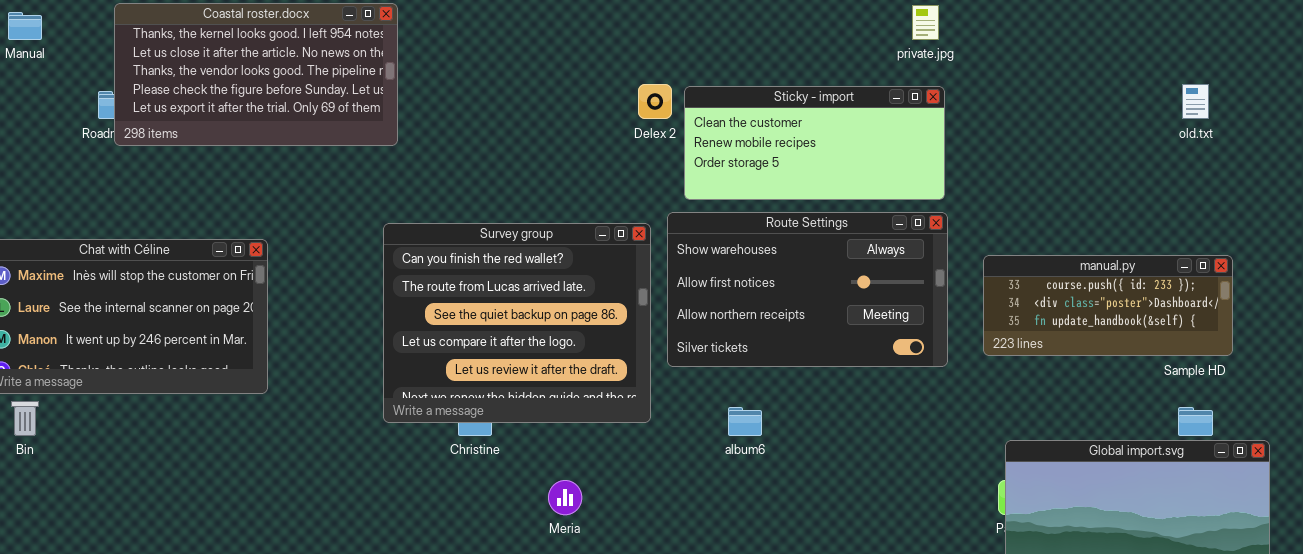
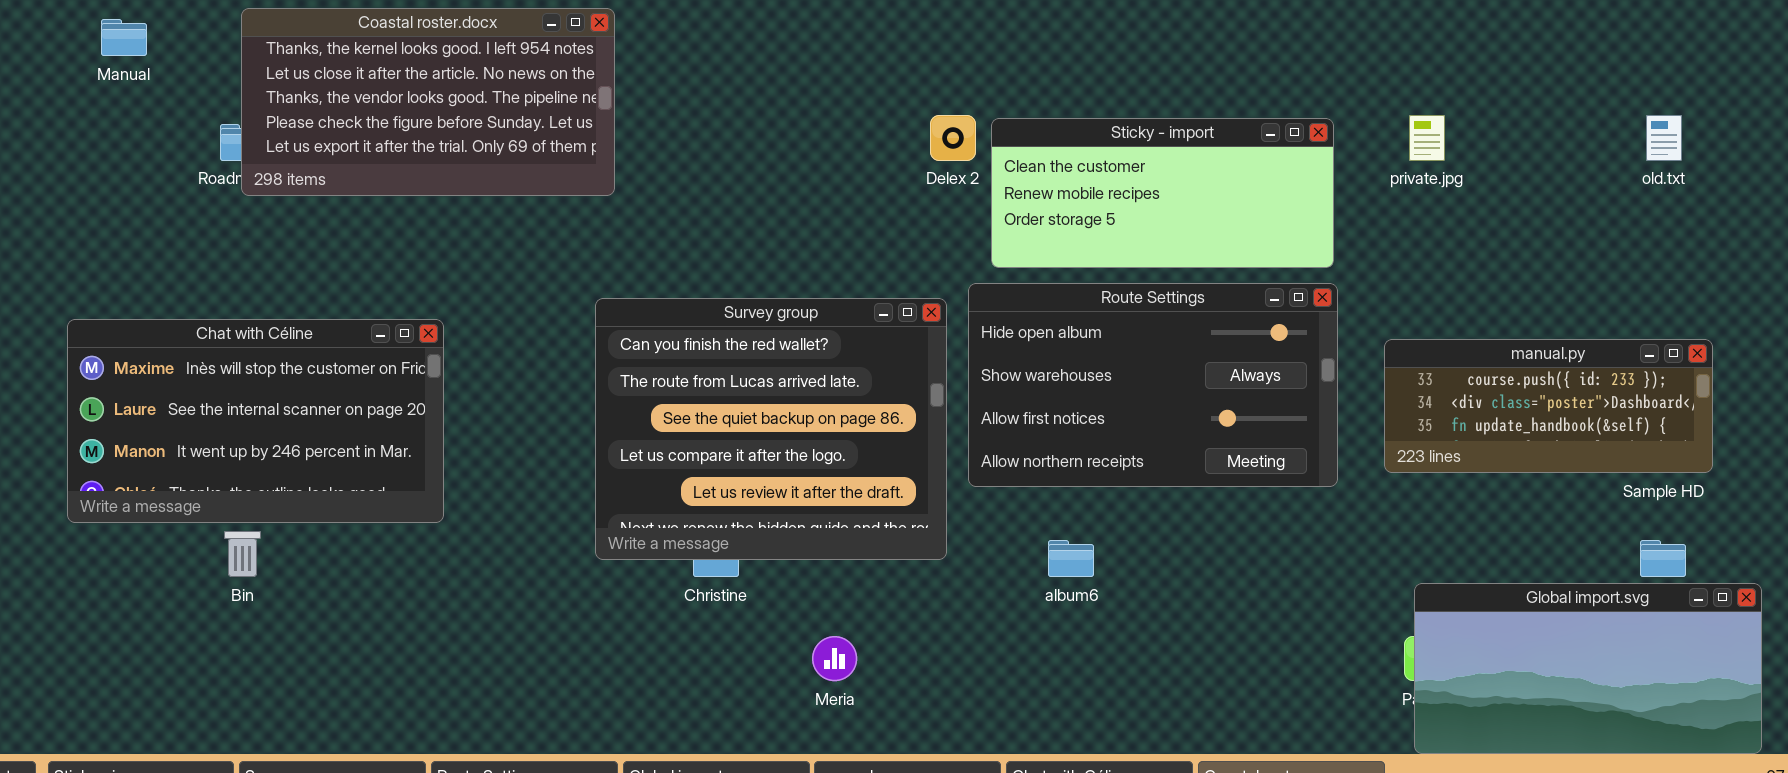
private.jpg: [912,5,939,40] -> [1409,115,1445,161], moved
Route Settings: [667,212,948,367] -> [968,283,1338,487], scrolled up 1 row
Bin: [11,401,39,436] -> [224,531,261,577], moved

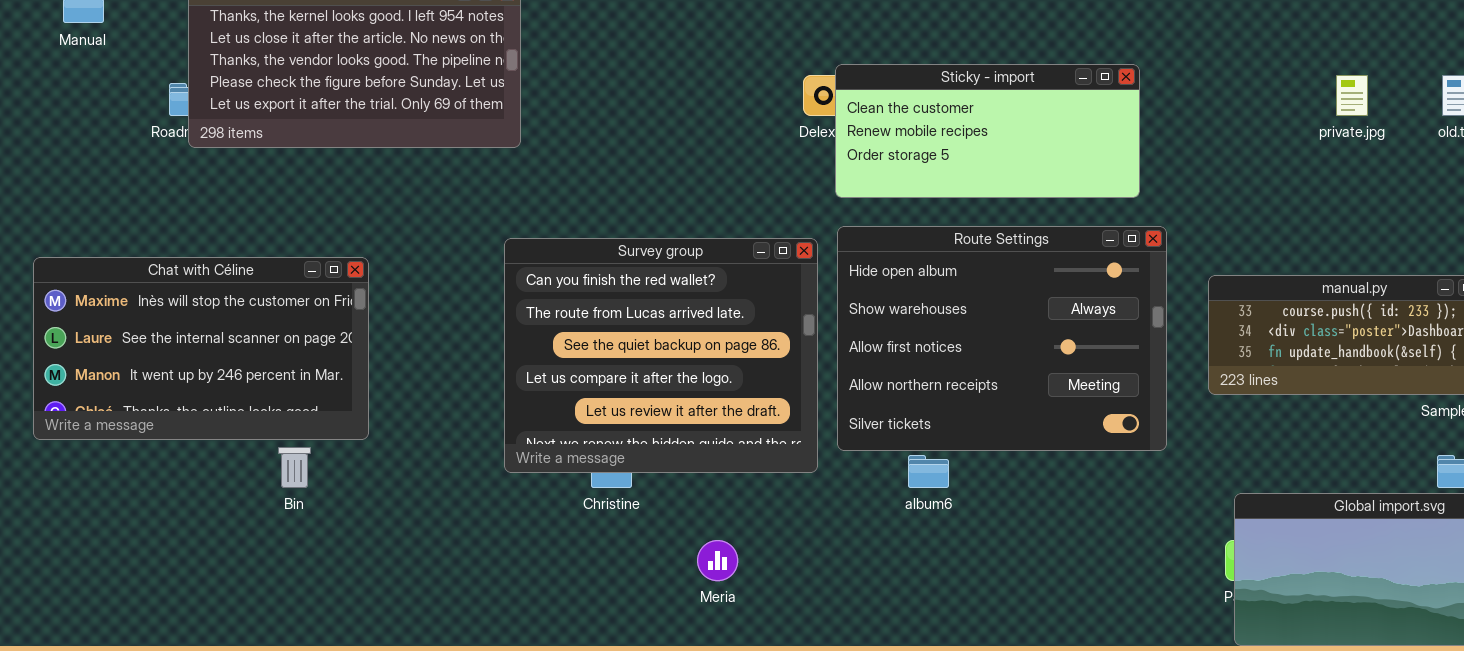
private.jpg: [1409,115,1445,161] -> [1336,75,1368,116], moved
Sticky - import: [991,118,1334,268] -> [835,64,1140,198], moved
Route Settings: [968,283,1338,487] -> [837,226,1167,451], resized
Bin: [224,531,261,577] -> [278,447,311,488], moved

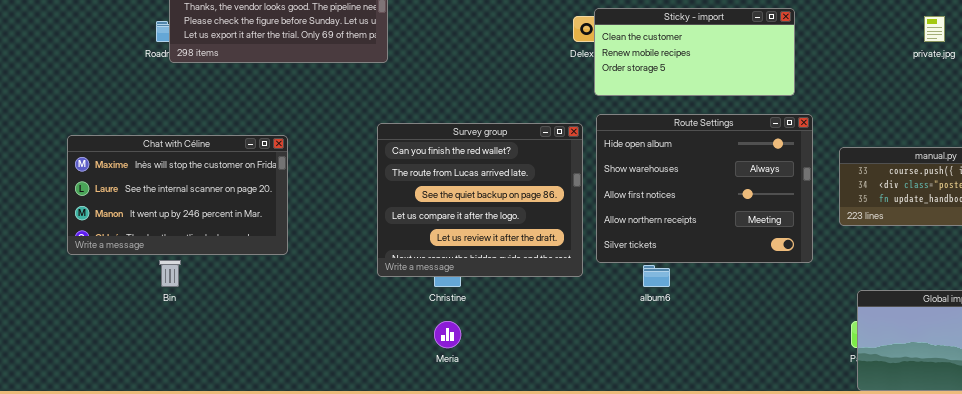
Bin: [278,447,311,488] -> [159,260,181,287], moved
Meria: [697,540,738,581] -> [434,321,461,348], moved

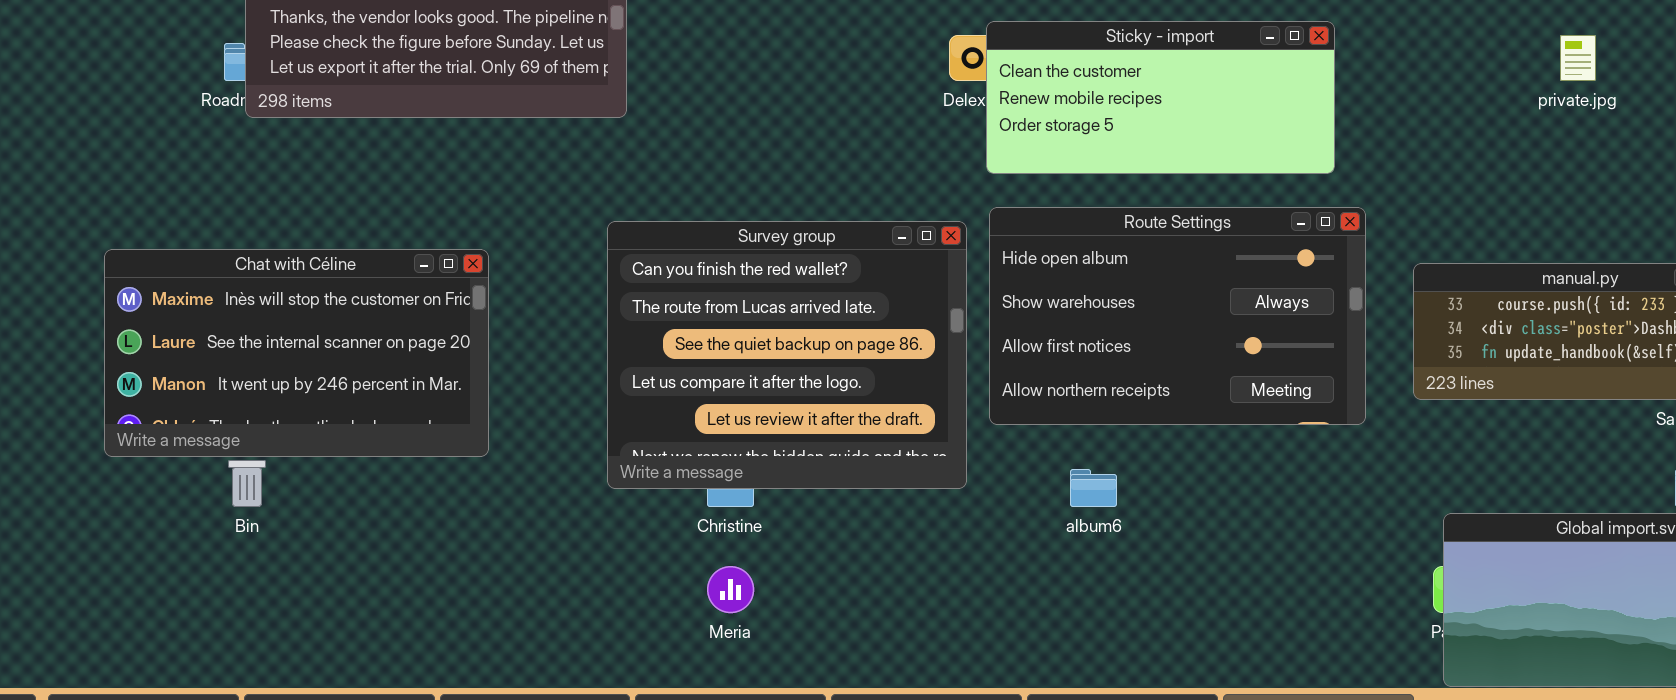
Route Settings: [596,114,813,263] -> [989,207,1366,425], resized
Chat with Céline: [67,135,288,255] -> [104,249,489,457], moved

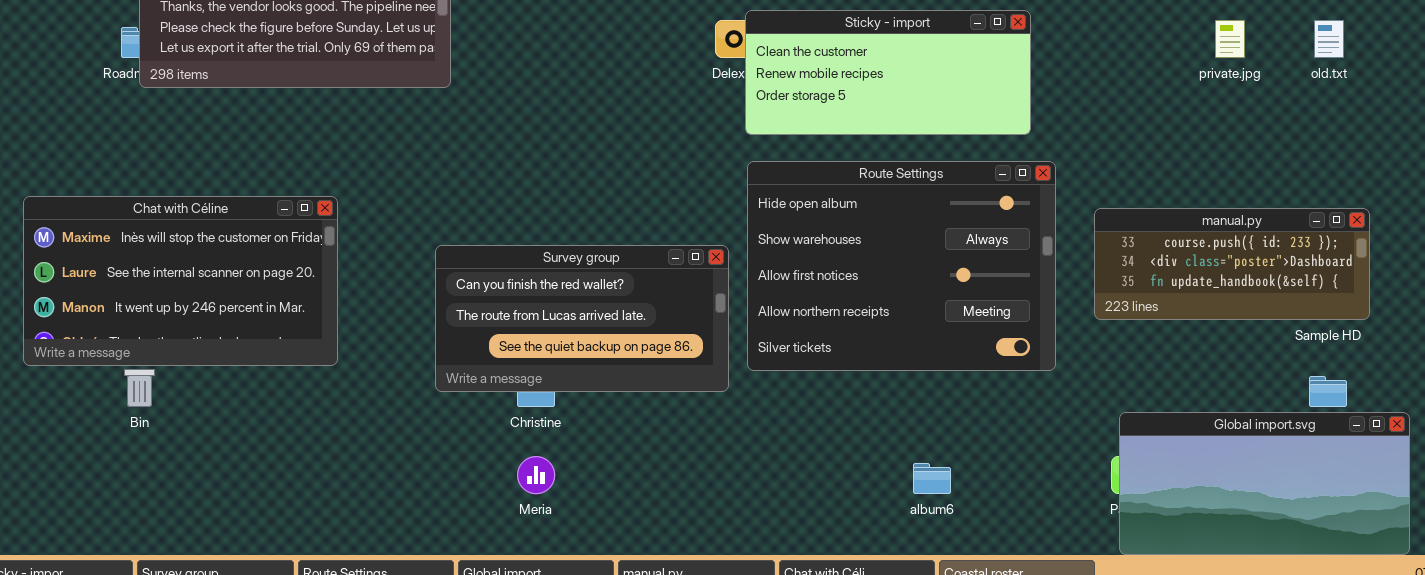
Route Settings: [989,207,1366,425] -> [747,161,1056,371], resized
Survey group: [607,221,967,489] -> [435,245,729,392], resized
album6: [1070,469,1117,507] -> [913,463,951,494], moved

